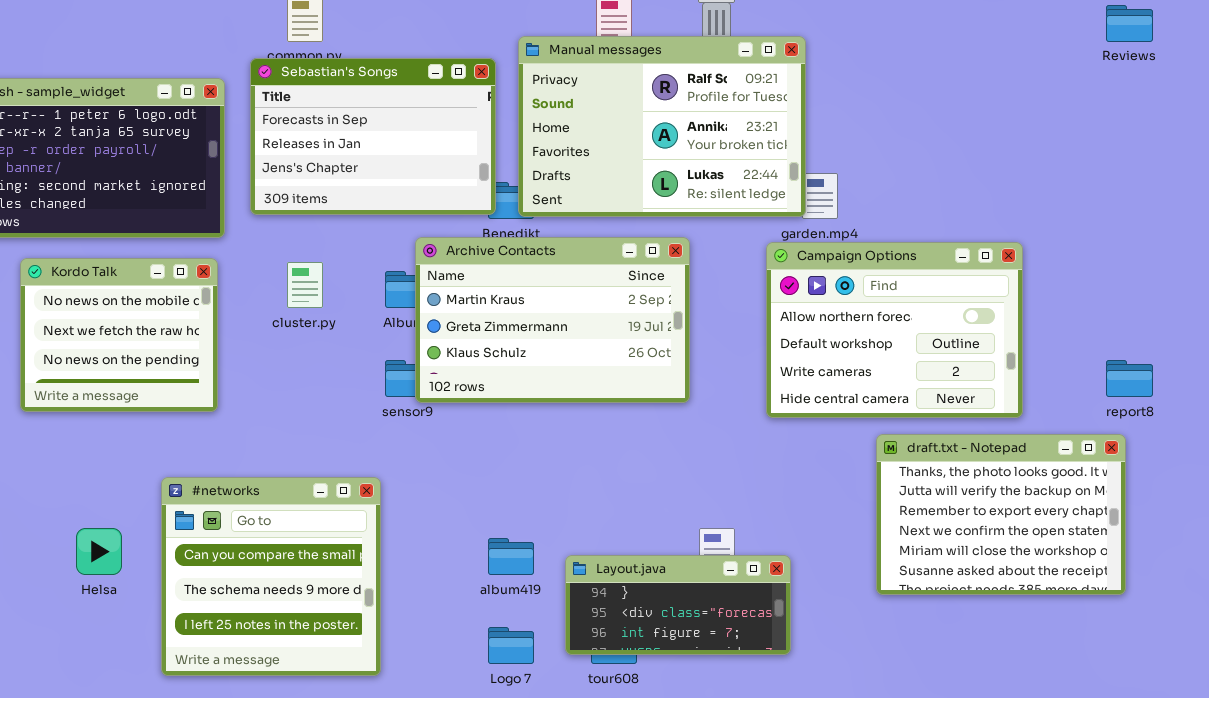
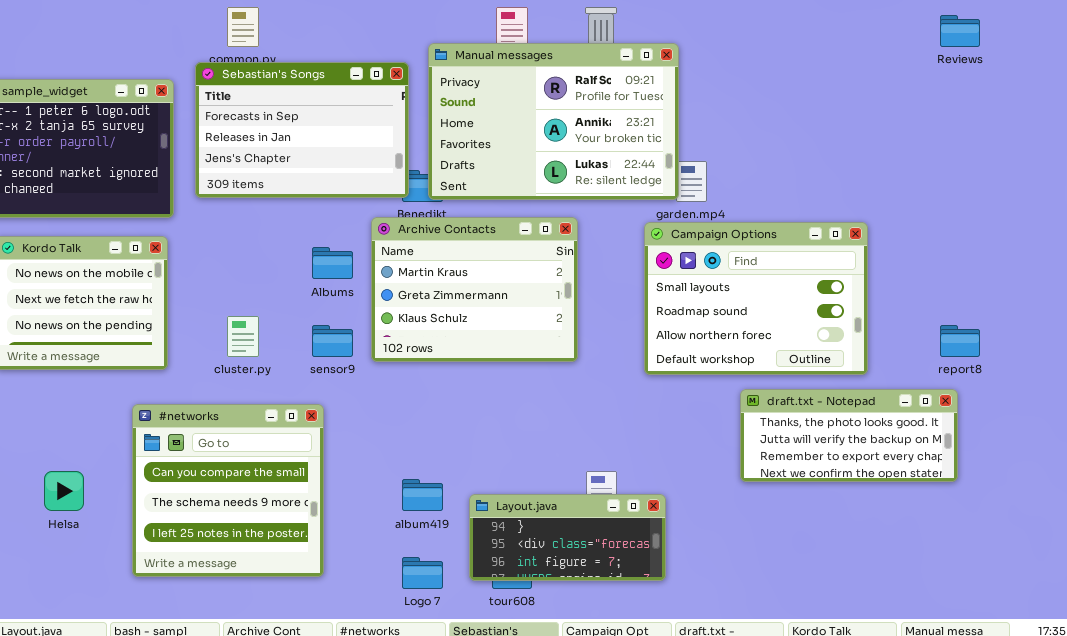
Archive Contacts: [415,237,690,403] -> [371,217,578,362], resized
Campaign Options: [766,242,1023,418] -> [644,222,868,375], scrolled up 2 rows
cluster.py: [287,262,323,308] -> [227,316,259,357], moved
draft.txt - Notepad: [876,434,1126,595] -> [740,389,958,482], resized
#networks: [161,477,381,676] -> [132,404,324,577], moved

